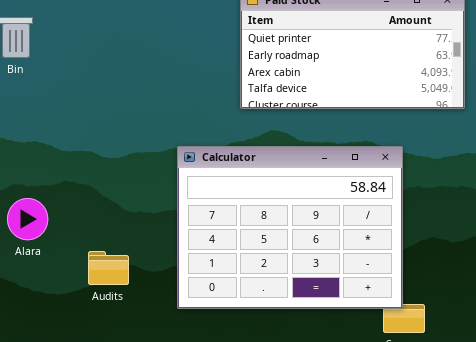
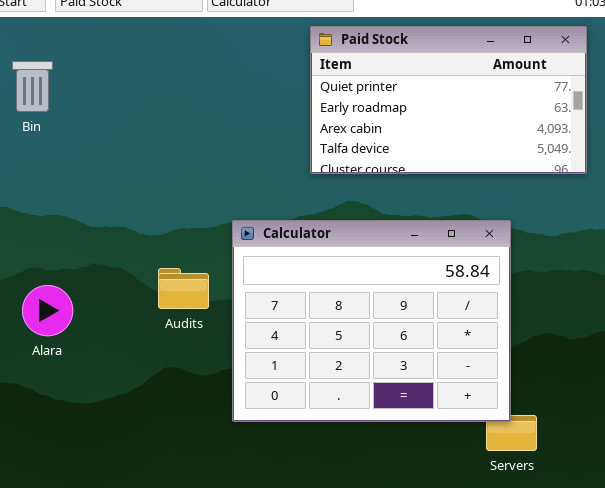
Audits: [88,251,129,285] -> [158,268,209,309], moved

